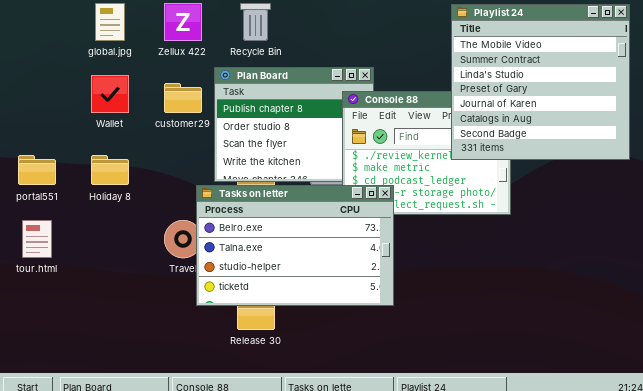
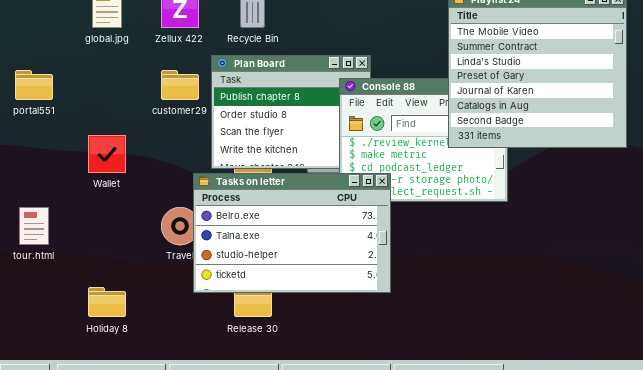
Wallet: [91,75,129,113] -> [88,135,126,173], moved
portal551: [18,155,56,185] -> [15,70,53,100], moved
Holiday 8: [91,155,129,185] -> [88,287,126,317], moved

